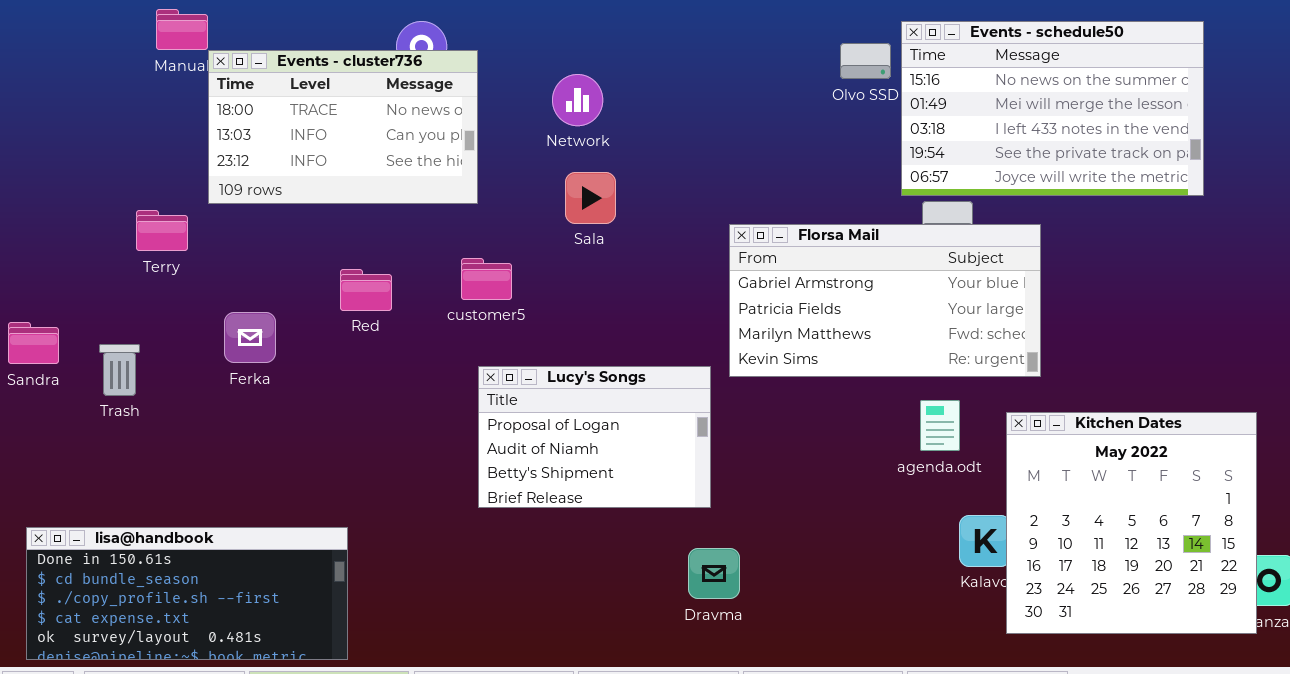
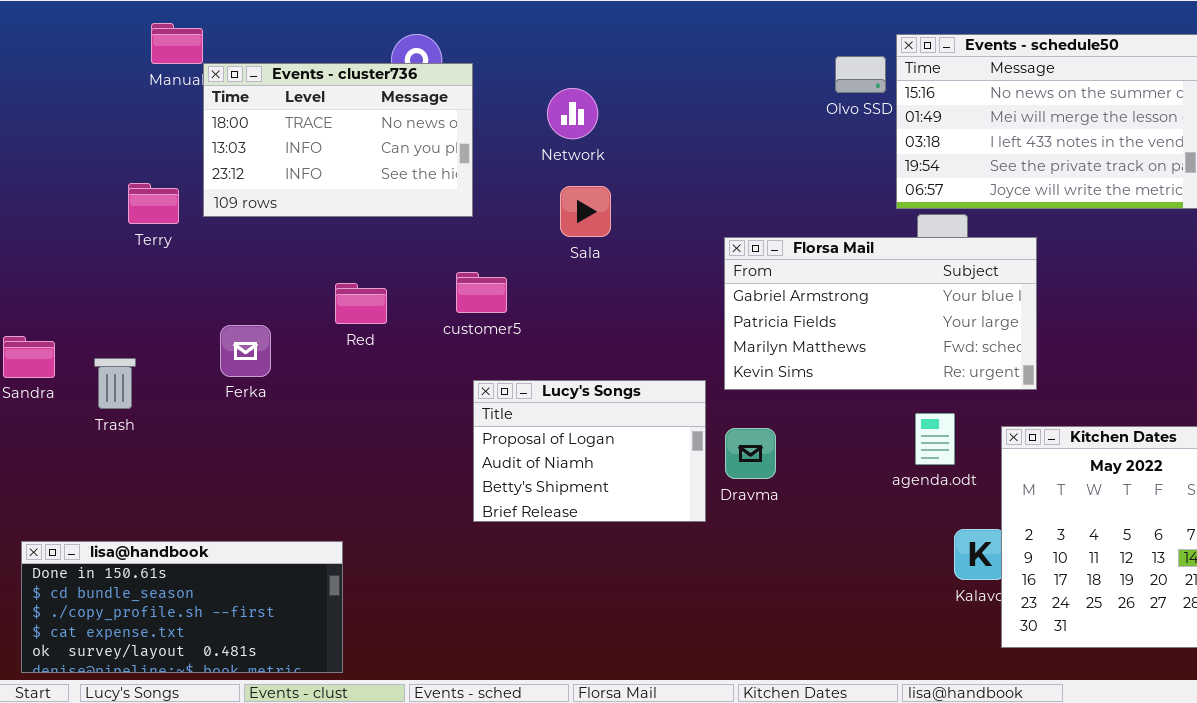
Terry: [136,210,188,251] -> [128,183,179,224], moved
Dravma: [688,548,740,599] -> [725,428,776,479], moved

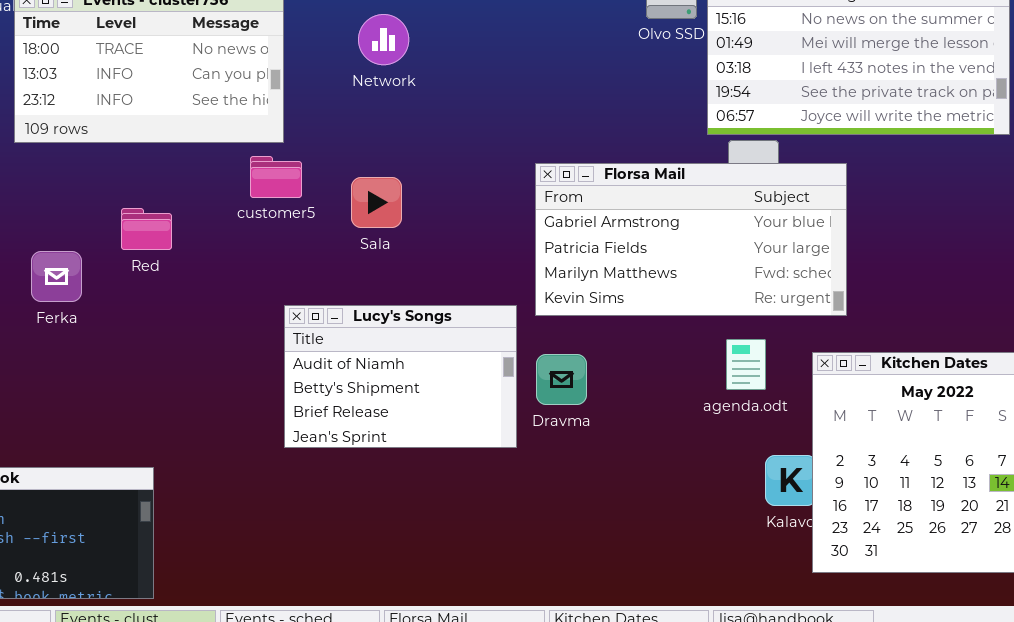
Sala: [560,186,611,237] -> [351,177,402,228], moved
customer5: [456,272,507,313] -> [250,156,302,198], moved
Red: [335,283,387,324] -> [121,208,172,250], moved
Lucy's Songs: [473,380,706,522] -> [284,305,517,448], scrolled down 1 row

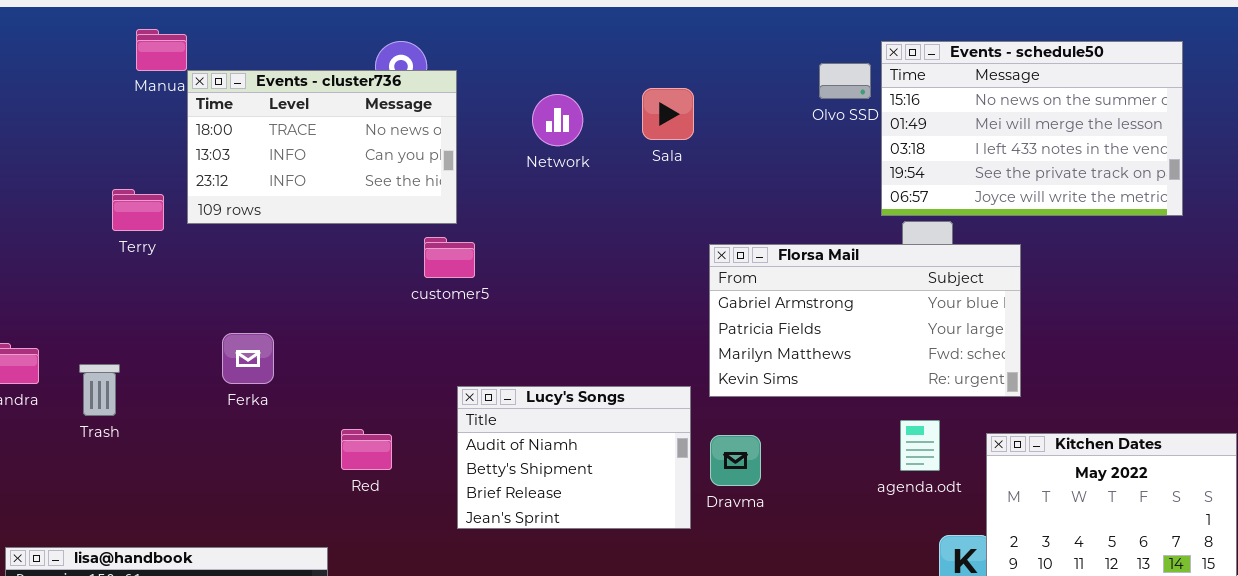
Sala: [351,177,402,228] -> [642,88,694,140], moved
Red: [121,208,172,250] -> [341,429,392,470], moved
Ferka: [31,251,82,302] -> [222,333,274,384], moved

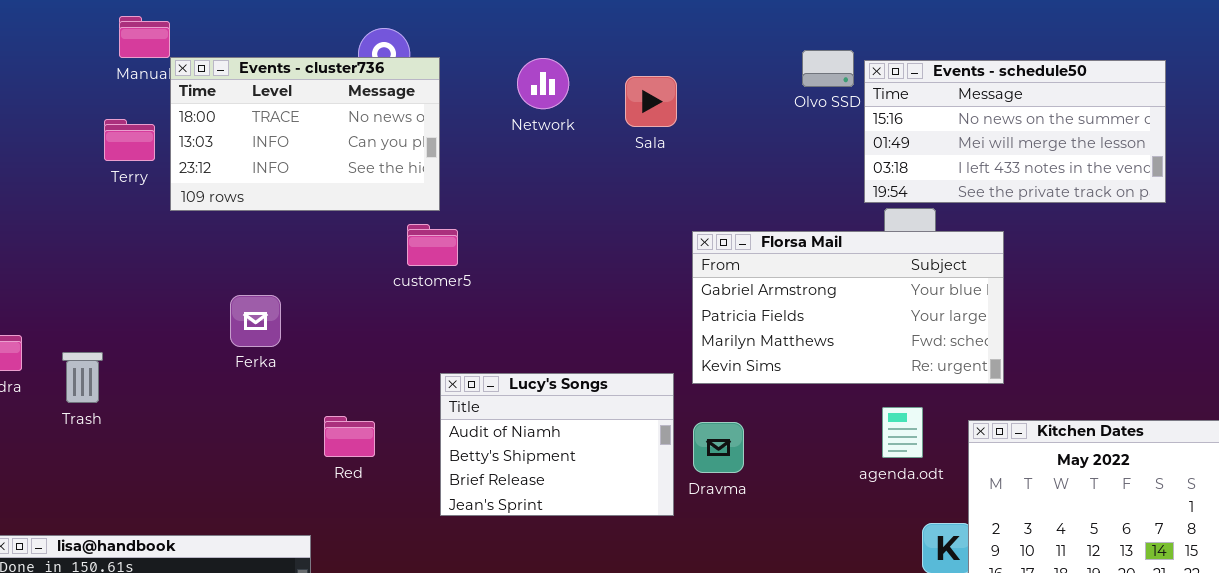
Events - schedule50: [881,41,1183,216] -> [864,60,1166,203], resized
Network: [532,94,583,146] -> [517,58,569,109], moved
Terry: [112,189,164,231] -> [104,119,155,161], moved
Ferka: [222,333,274,384] -> [230,295,281,347], moved

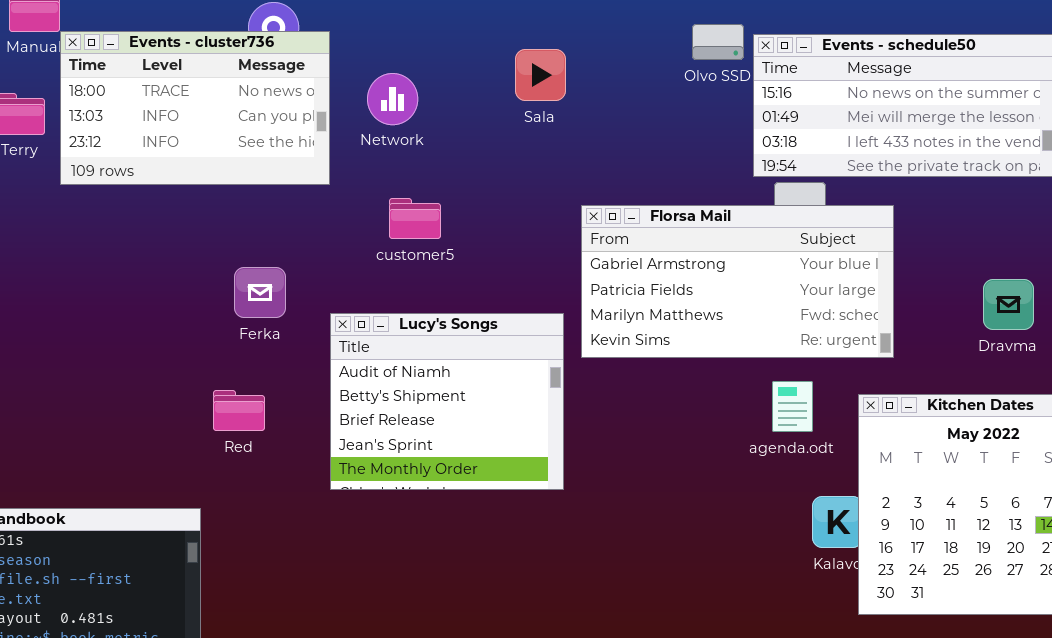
Network: [517,58,569,109] -> [367,73,418,125], moved
customer5: [407,224,458,266] -> [389,198,441,239], moved
Ferka: [230,295,281,347] -> [234,267,286,318], moved
Lucy's Songs: [440,373,674,516] -> [330,313,564,490], resized
Dravma: [693,422,744,473] -> [983,279,1034,330], moved

